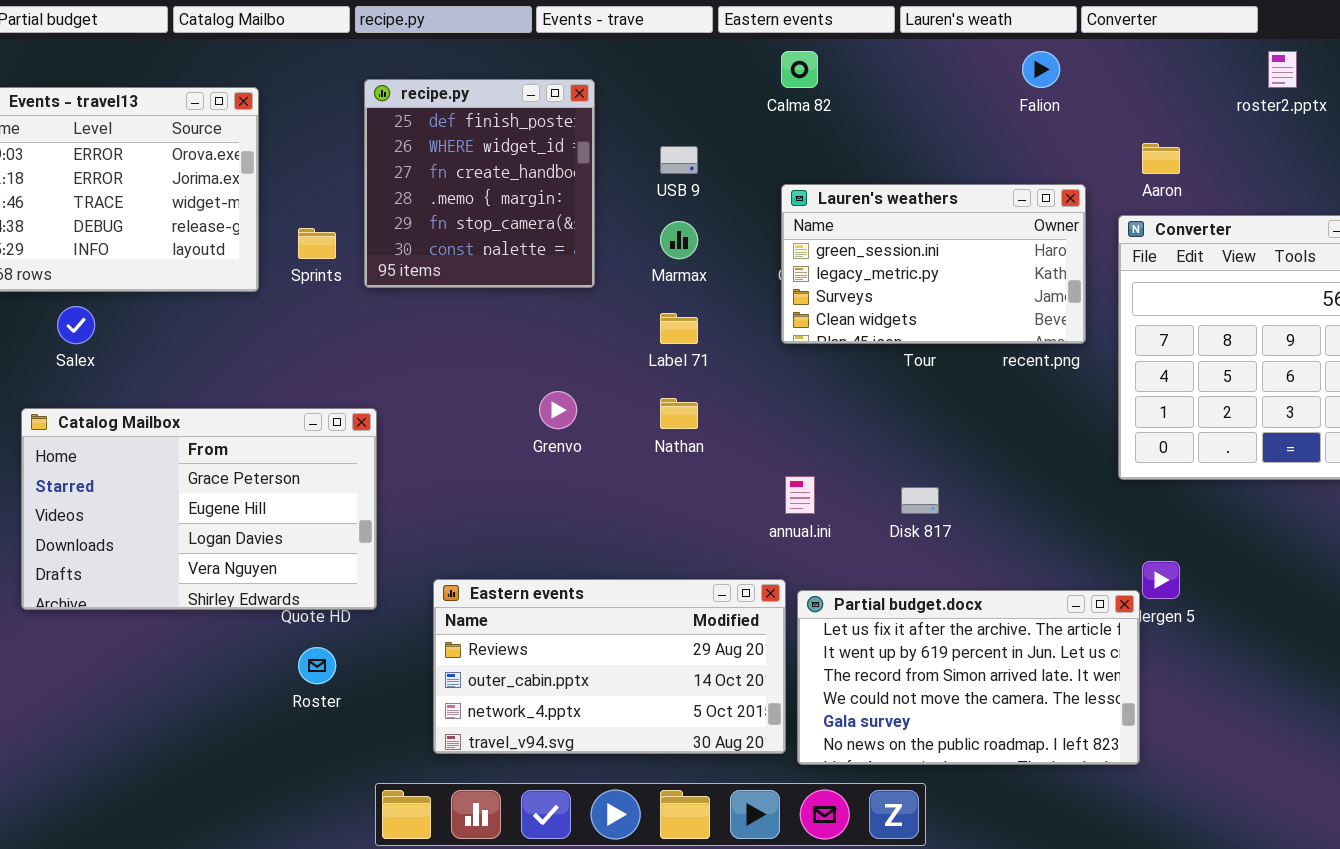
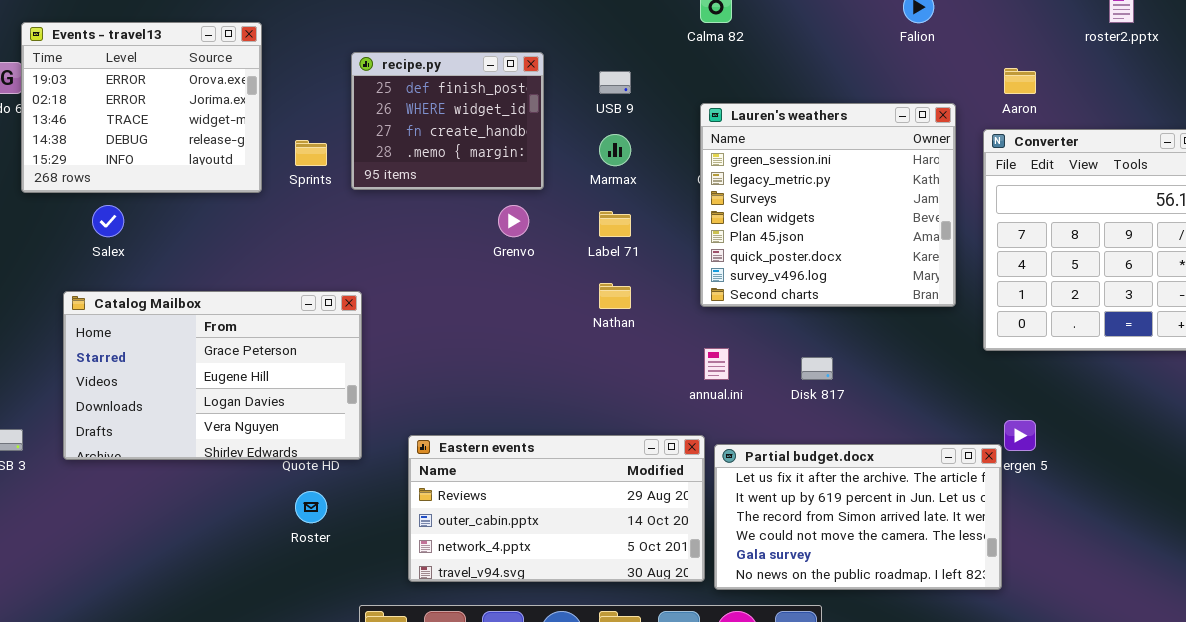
recipe.py: [364,79,595,288] -> [351,52,544,190], resized
Lauren's weathers: [781,184,1086,344] -> [700,103,956,307], resized
Grenvo: [539,391,577,429] -> [498,205,529,237], moved

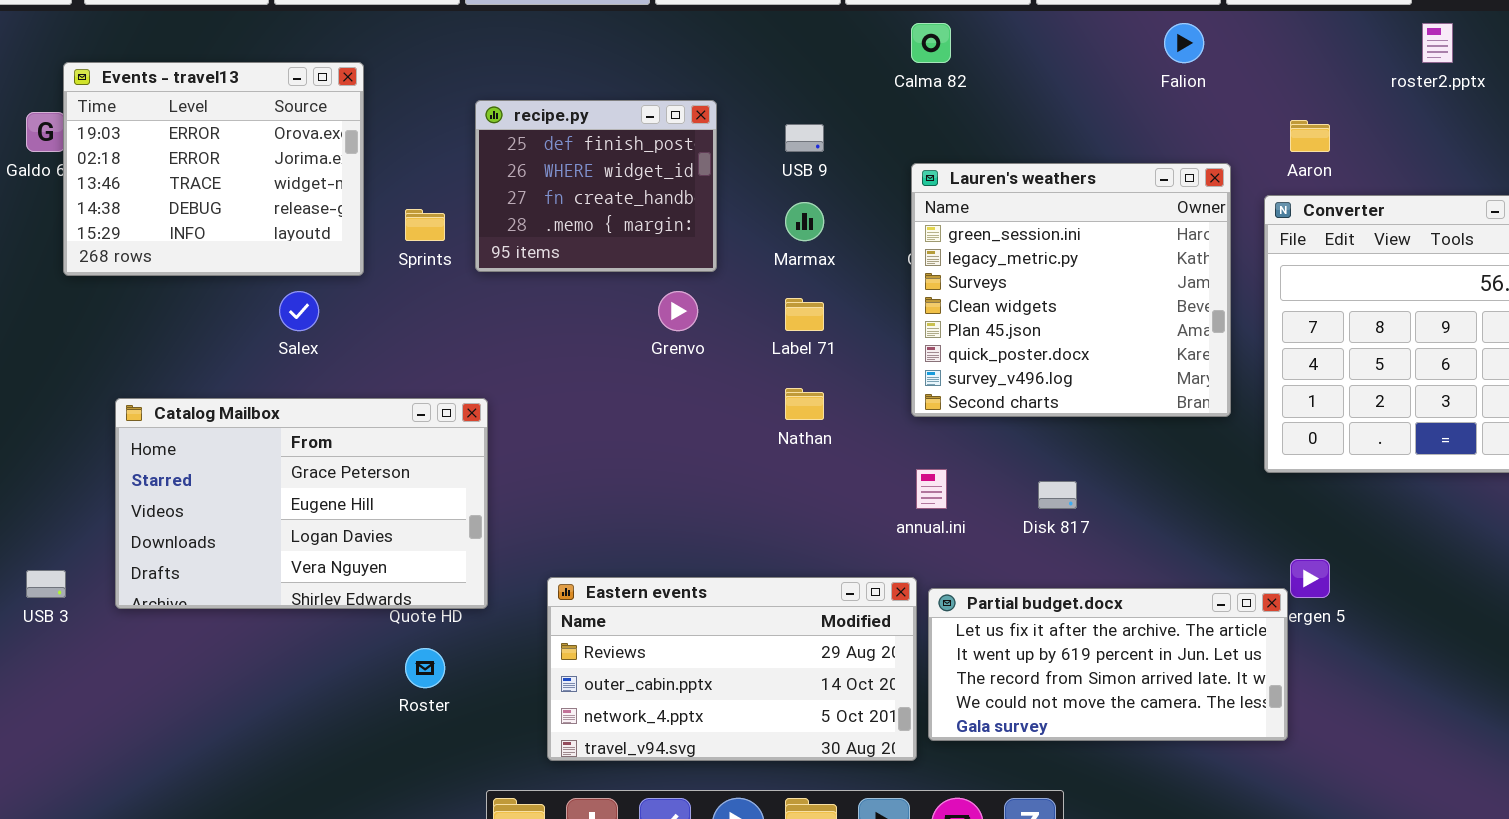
Salex: [92,205,124,237] -> [279,291,319,331], moved
Partial budget.docx: [714,444,1002,590] -> [928,588,1288,741], resized

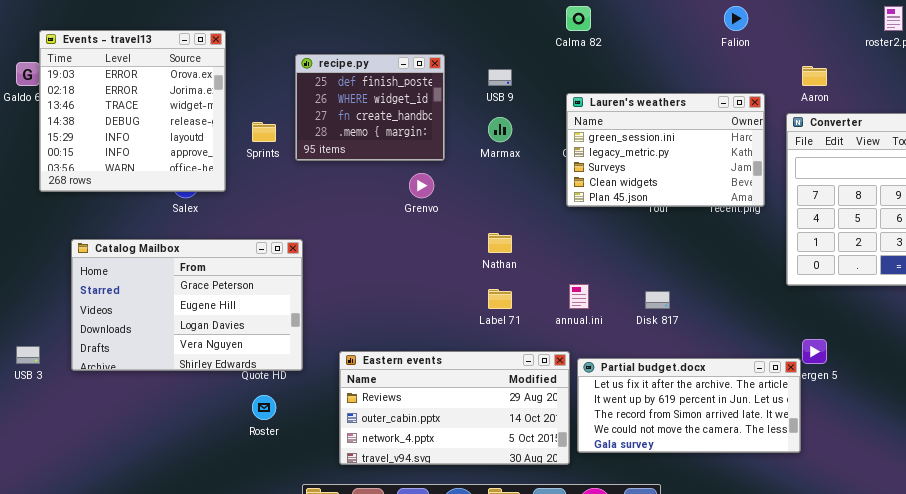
Events - travel13: [63,62,364,276] -> [39,30,226,192], resized
Lauren's weathers: [911,163,1231,417] -> [566,93,765,207], resized
Label 71: [785,298,824,331] -> [488,289,512,309], moved

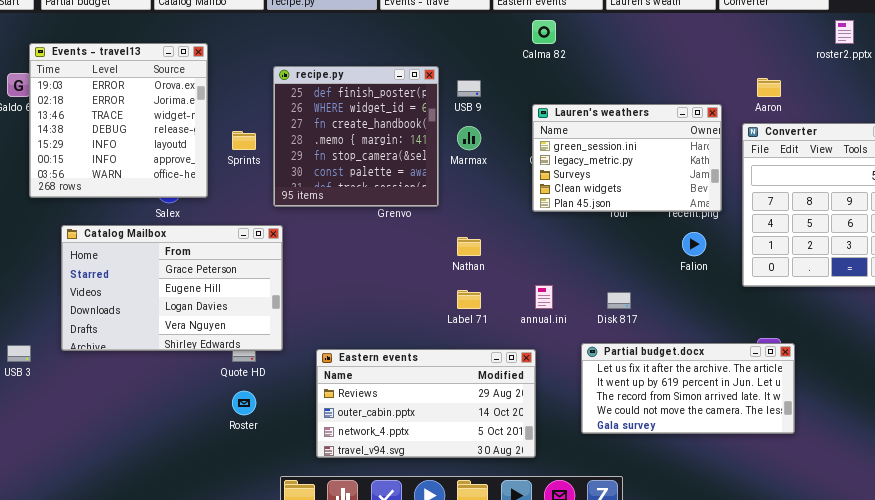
Falion: [724,6,748,31] -> [682,232,706,256], moved
recipe.py: [295,54,445,161] -> [273,66,439,207], resized
Catalog Mailbox: [71,239,303,371] -> [61,225,283,351], moved
Partial budget.docx: [577,358,801,453] -> [581,343,795,434], moved

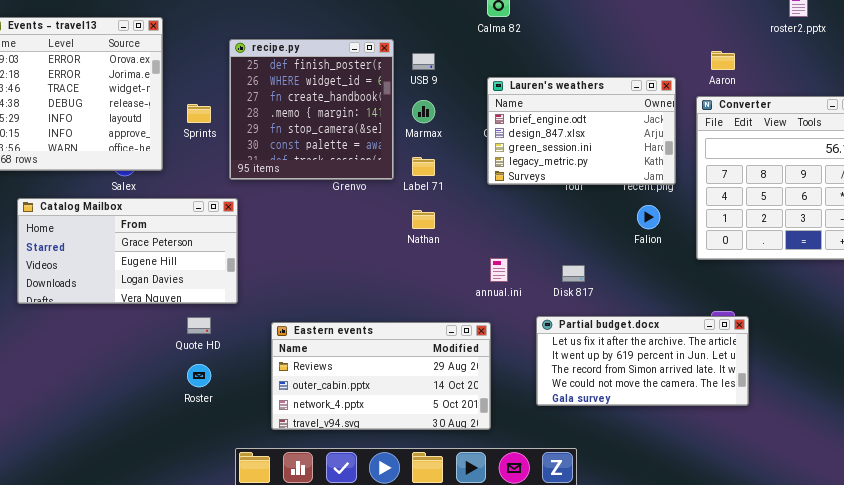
Lauren's weathers: [532,104,722,212] -> [487,77,676,185], scrolled up 2 rows
Catalog Mailbox: [61,225,283,351] -> [17,198,238,304], resized
Label 71: [457,290,481,309] -> [412,157,435,176], moved

